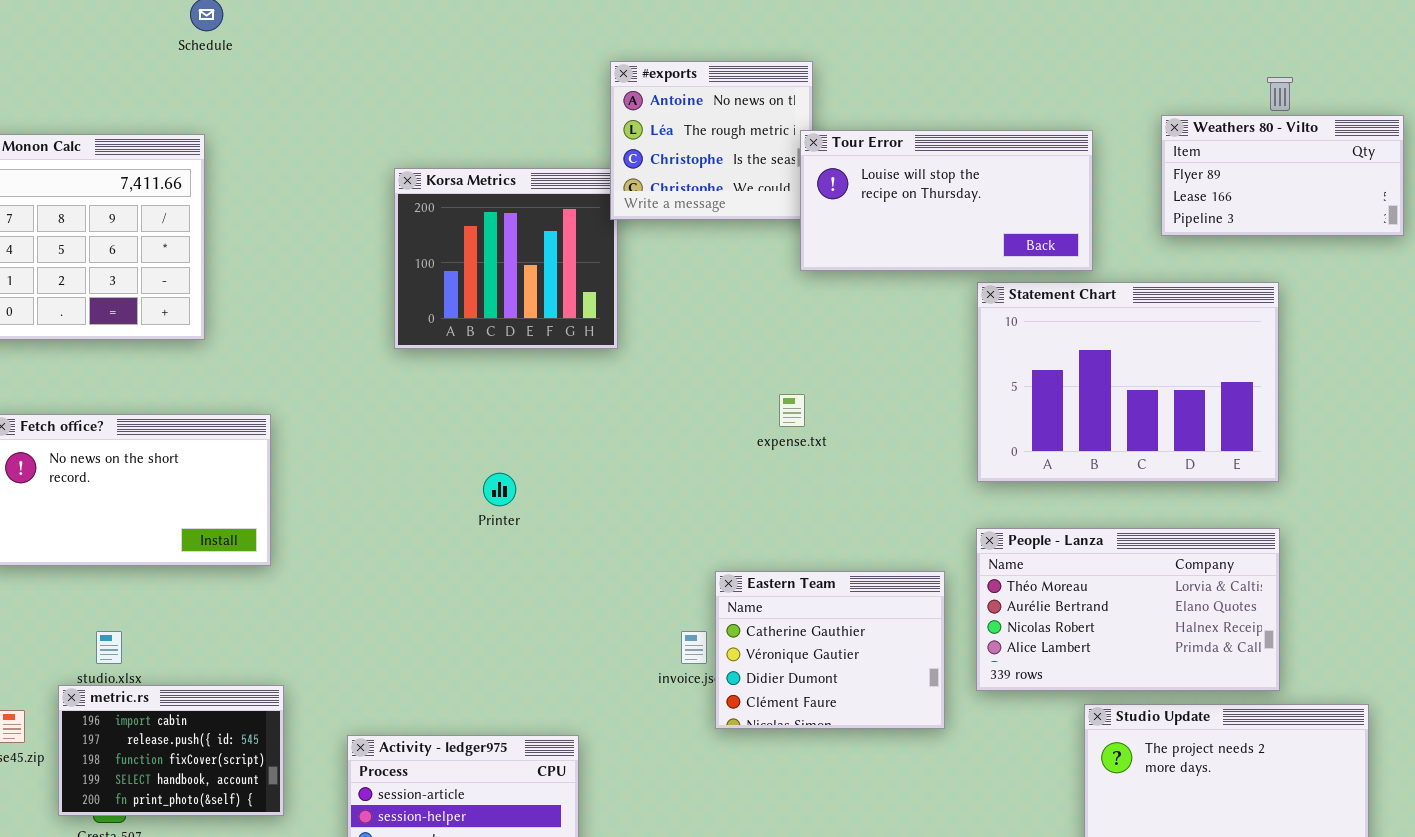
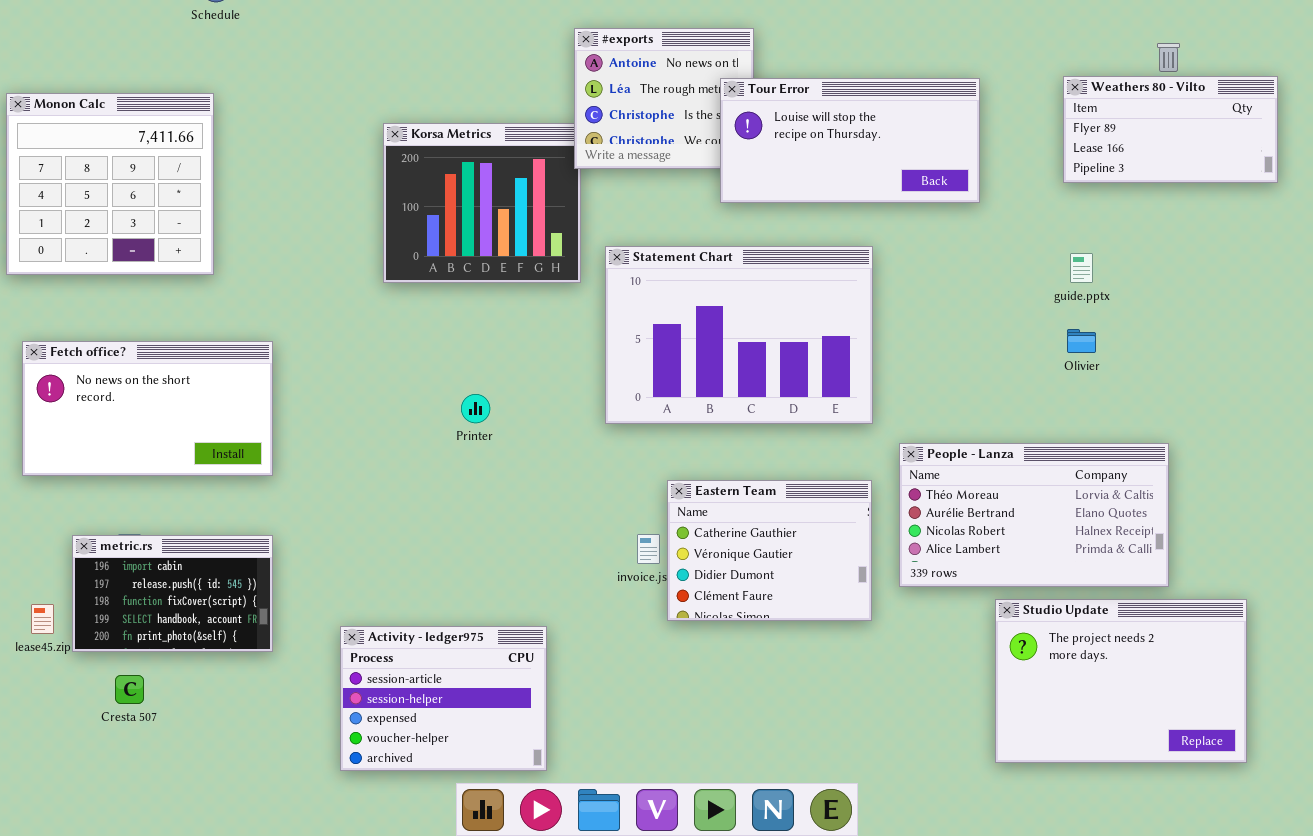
Tour Error: [800,130,1093,271] -> [720,78,980,203], moved
Statement Chart: [977,282,1279,482] -> [605,246,873,424], moved
metric.rs: [58,685,284,816] -> [72,535,273,652], moved

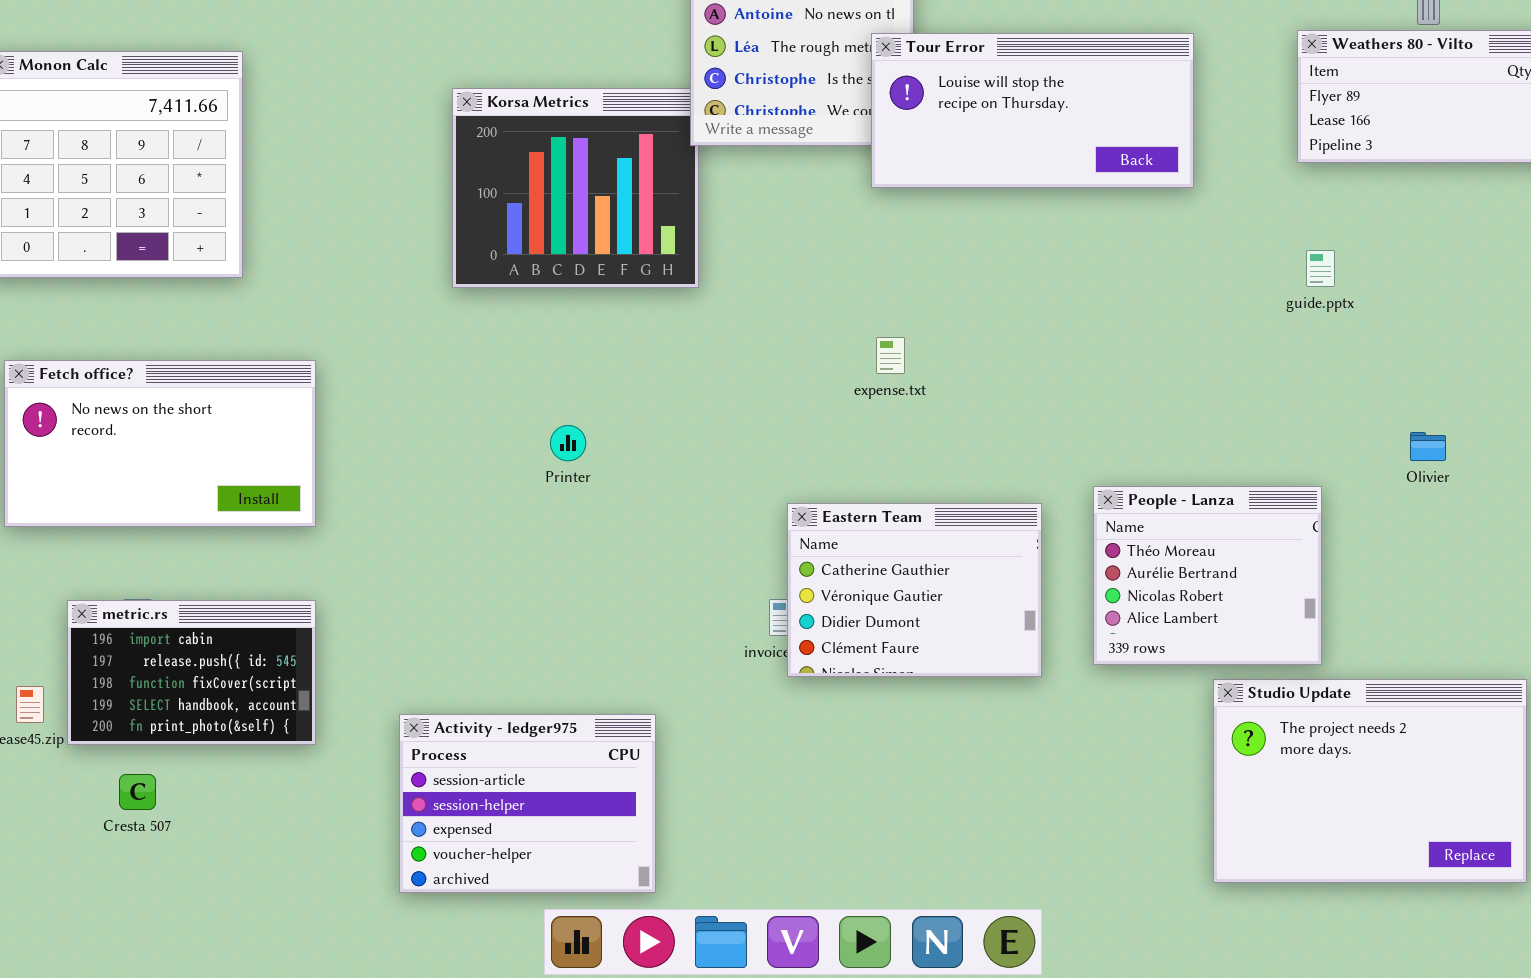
Statement Chart: [605,246,873,424] -> none, closed
Olivier: [1067,329,1096,353] -> [1410,432,1446,461], moved
People - Lanza: [899,443,1169,587] -> [1093,486,1322,665], resized
Eastern Team: [667,480,872,621] -> [787,503,1042,677], moved

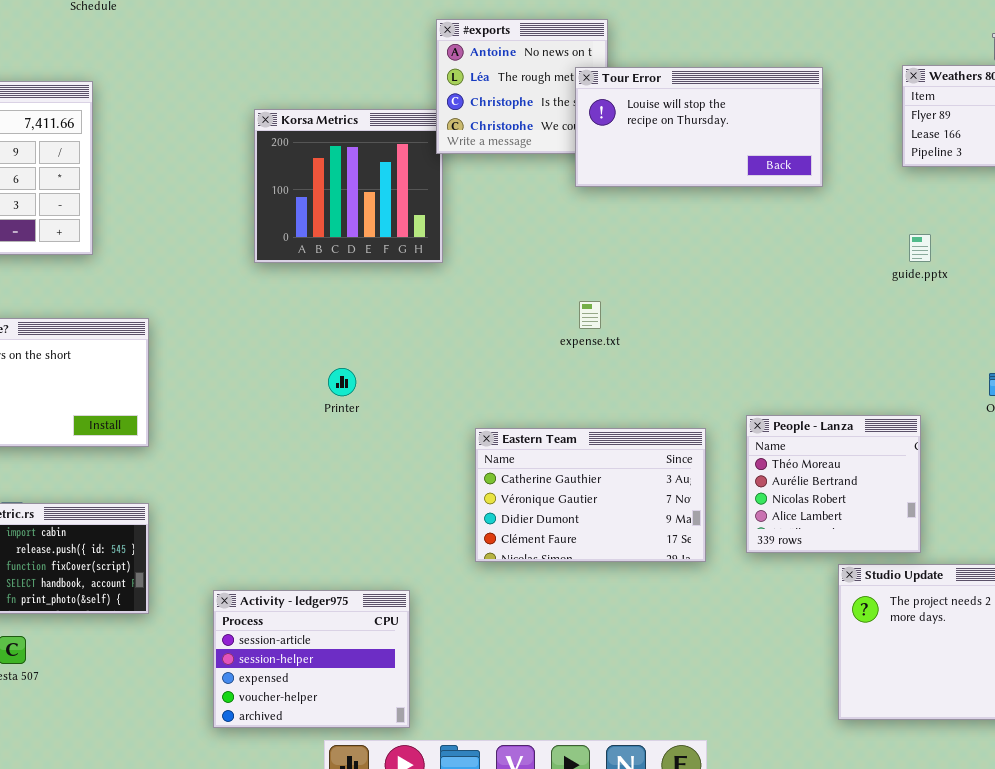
Eastern Team: [787,503,1042,677] -> [475,428,706,562], resized

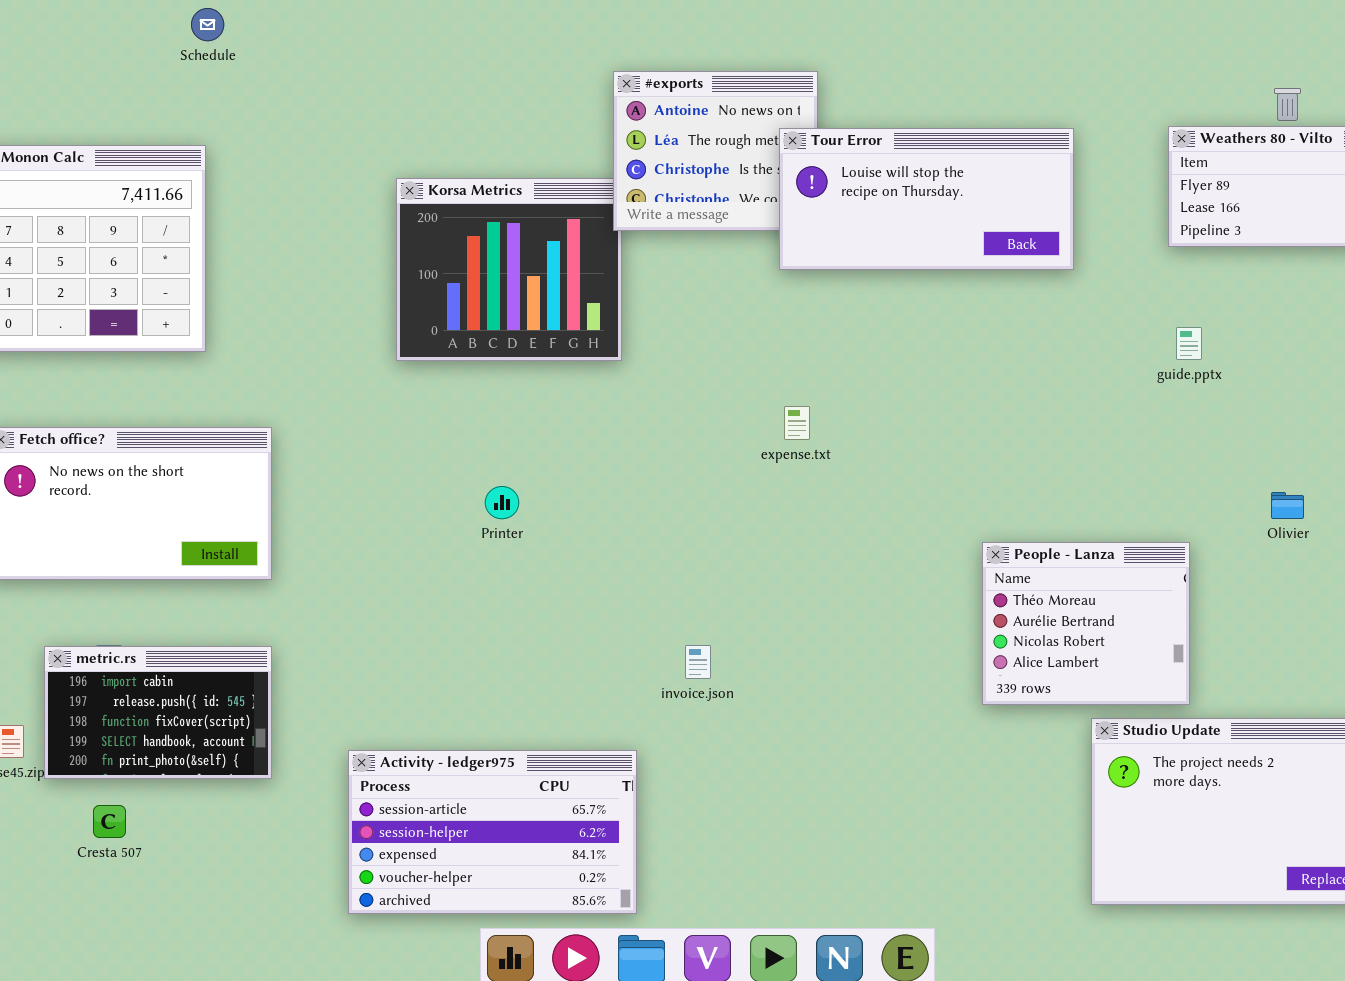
Eastern Team: [475,428,706,562] -> none, closed
Activity - ledger975: [213,590,410,728] -> [348,750,637,914], resized

